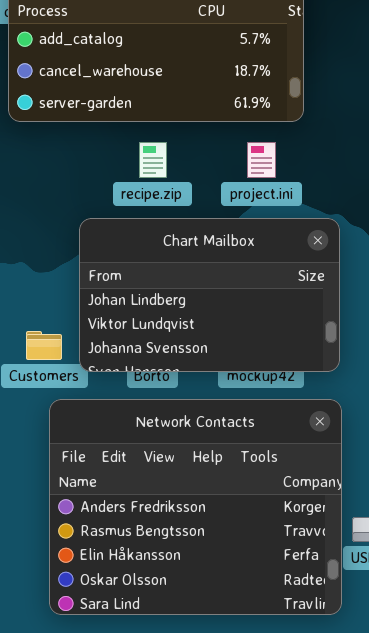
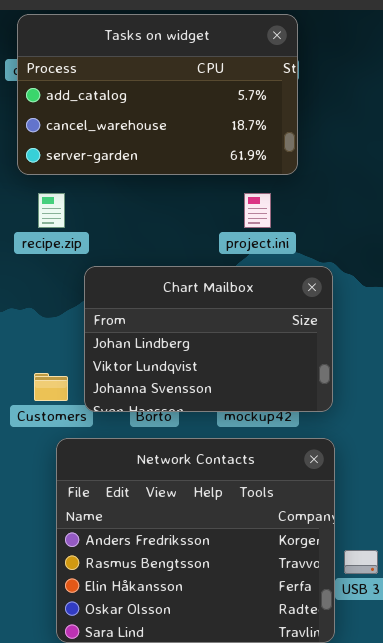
recipe.zip: [139,142,167,178] -> [38,193,65,228], moved

